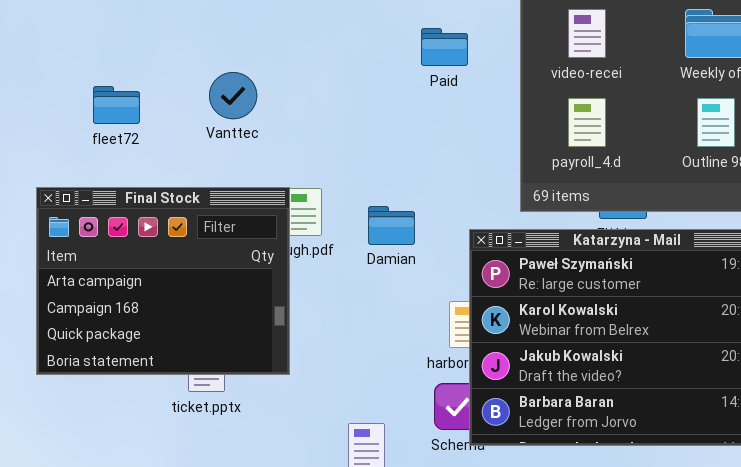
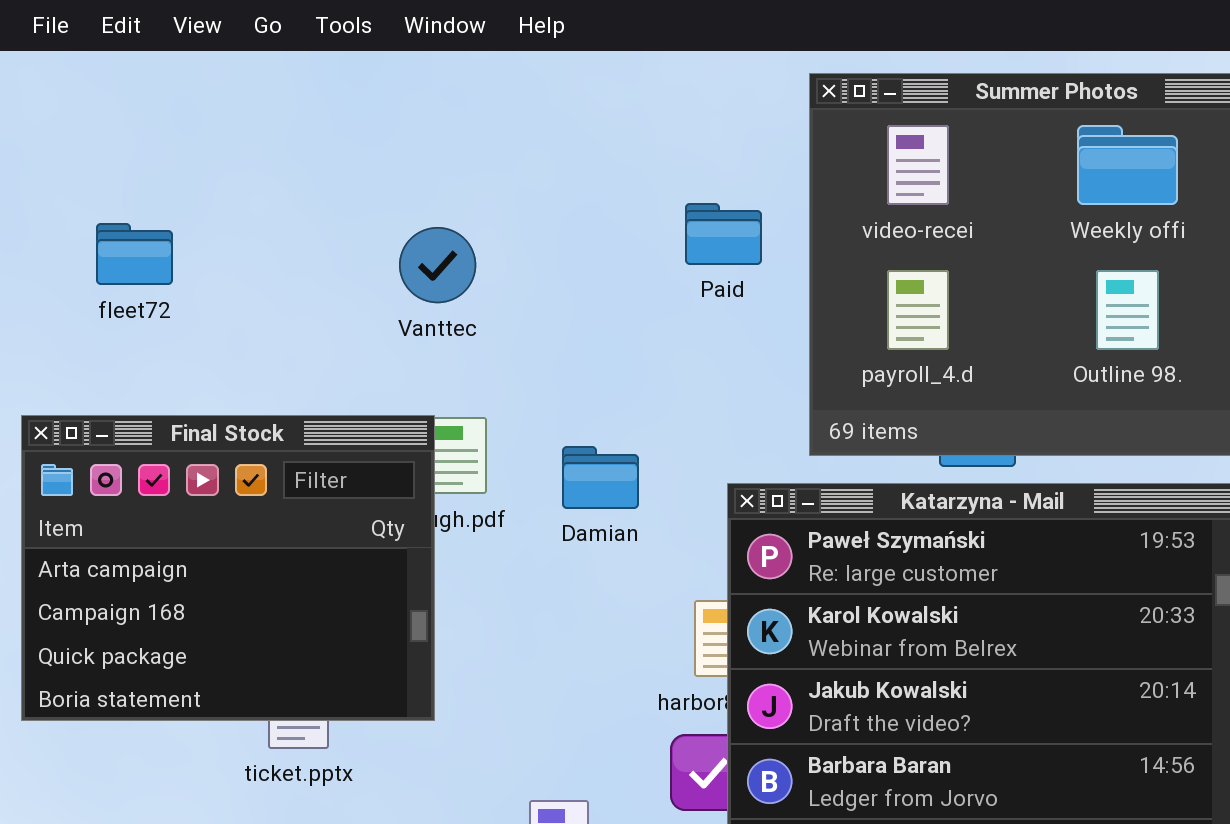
Paid: [421,28,468,66] -> [685,203,762,265], moved
Vanttec: [209,72,257,119] -> [399,227,476,303], moved
fleet72: [93,86,140,124] -> [96,223,173,285], moved

